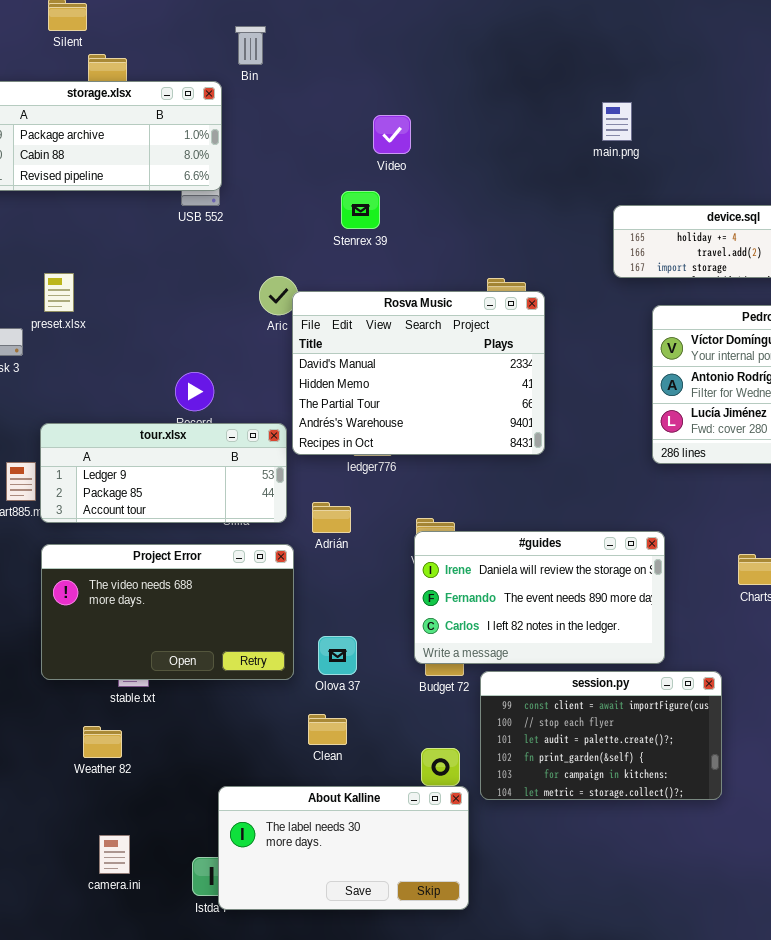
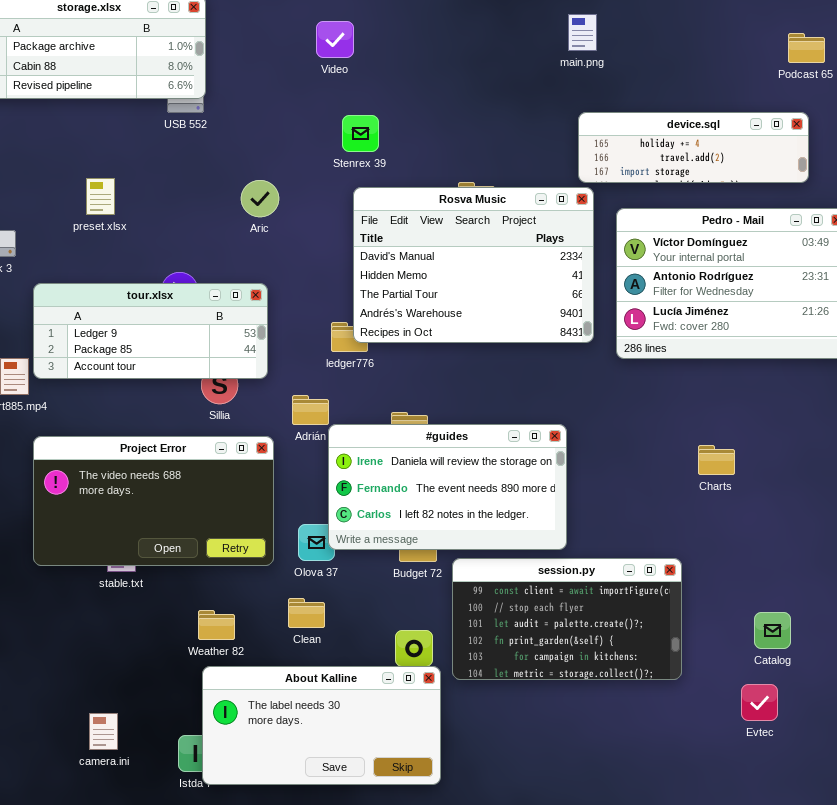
Video: [373,115,411,154] -> [316,21,354,58], moved
Stenrex 39: [341,191,380,229] -> [342,115,379,152], moved
preset.xlsx: [44,273,74,312] -> [86,178,115,215], moved
Rosva Music: [292,291,545,455] -> [353,187,594,343], moved
tour.xlsx: [40,423,287,523] -> [33,283,268,379], moved
#guides: [414,531,665,664] -> [328,424,567,550], moved
Weather 82: [83,726,122,758] -> [198,610,235,640], moved

